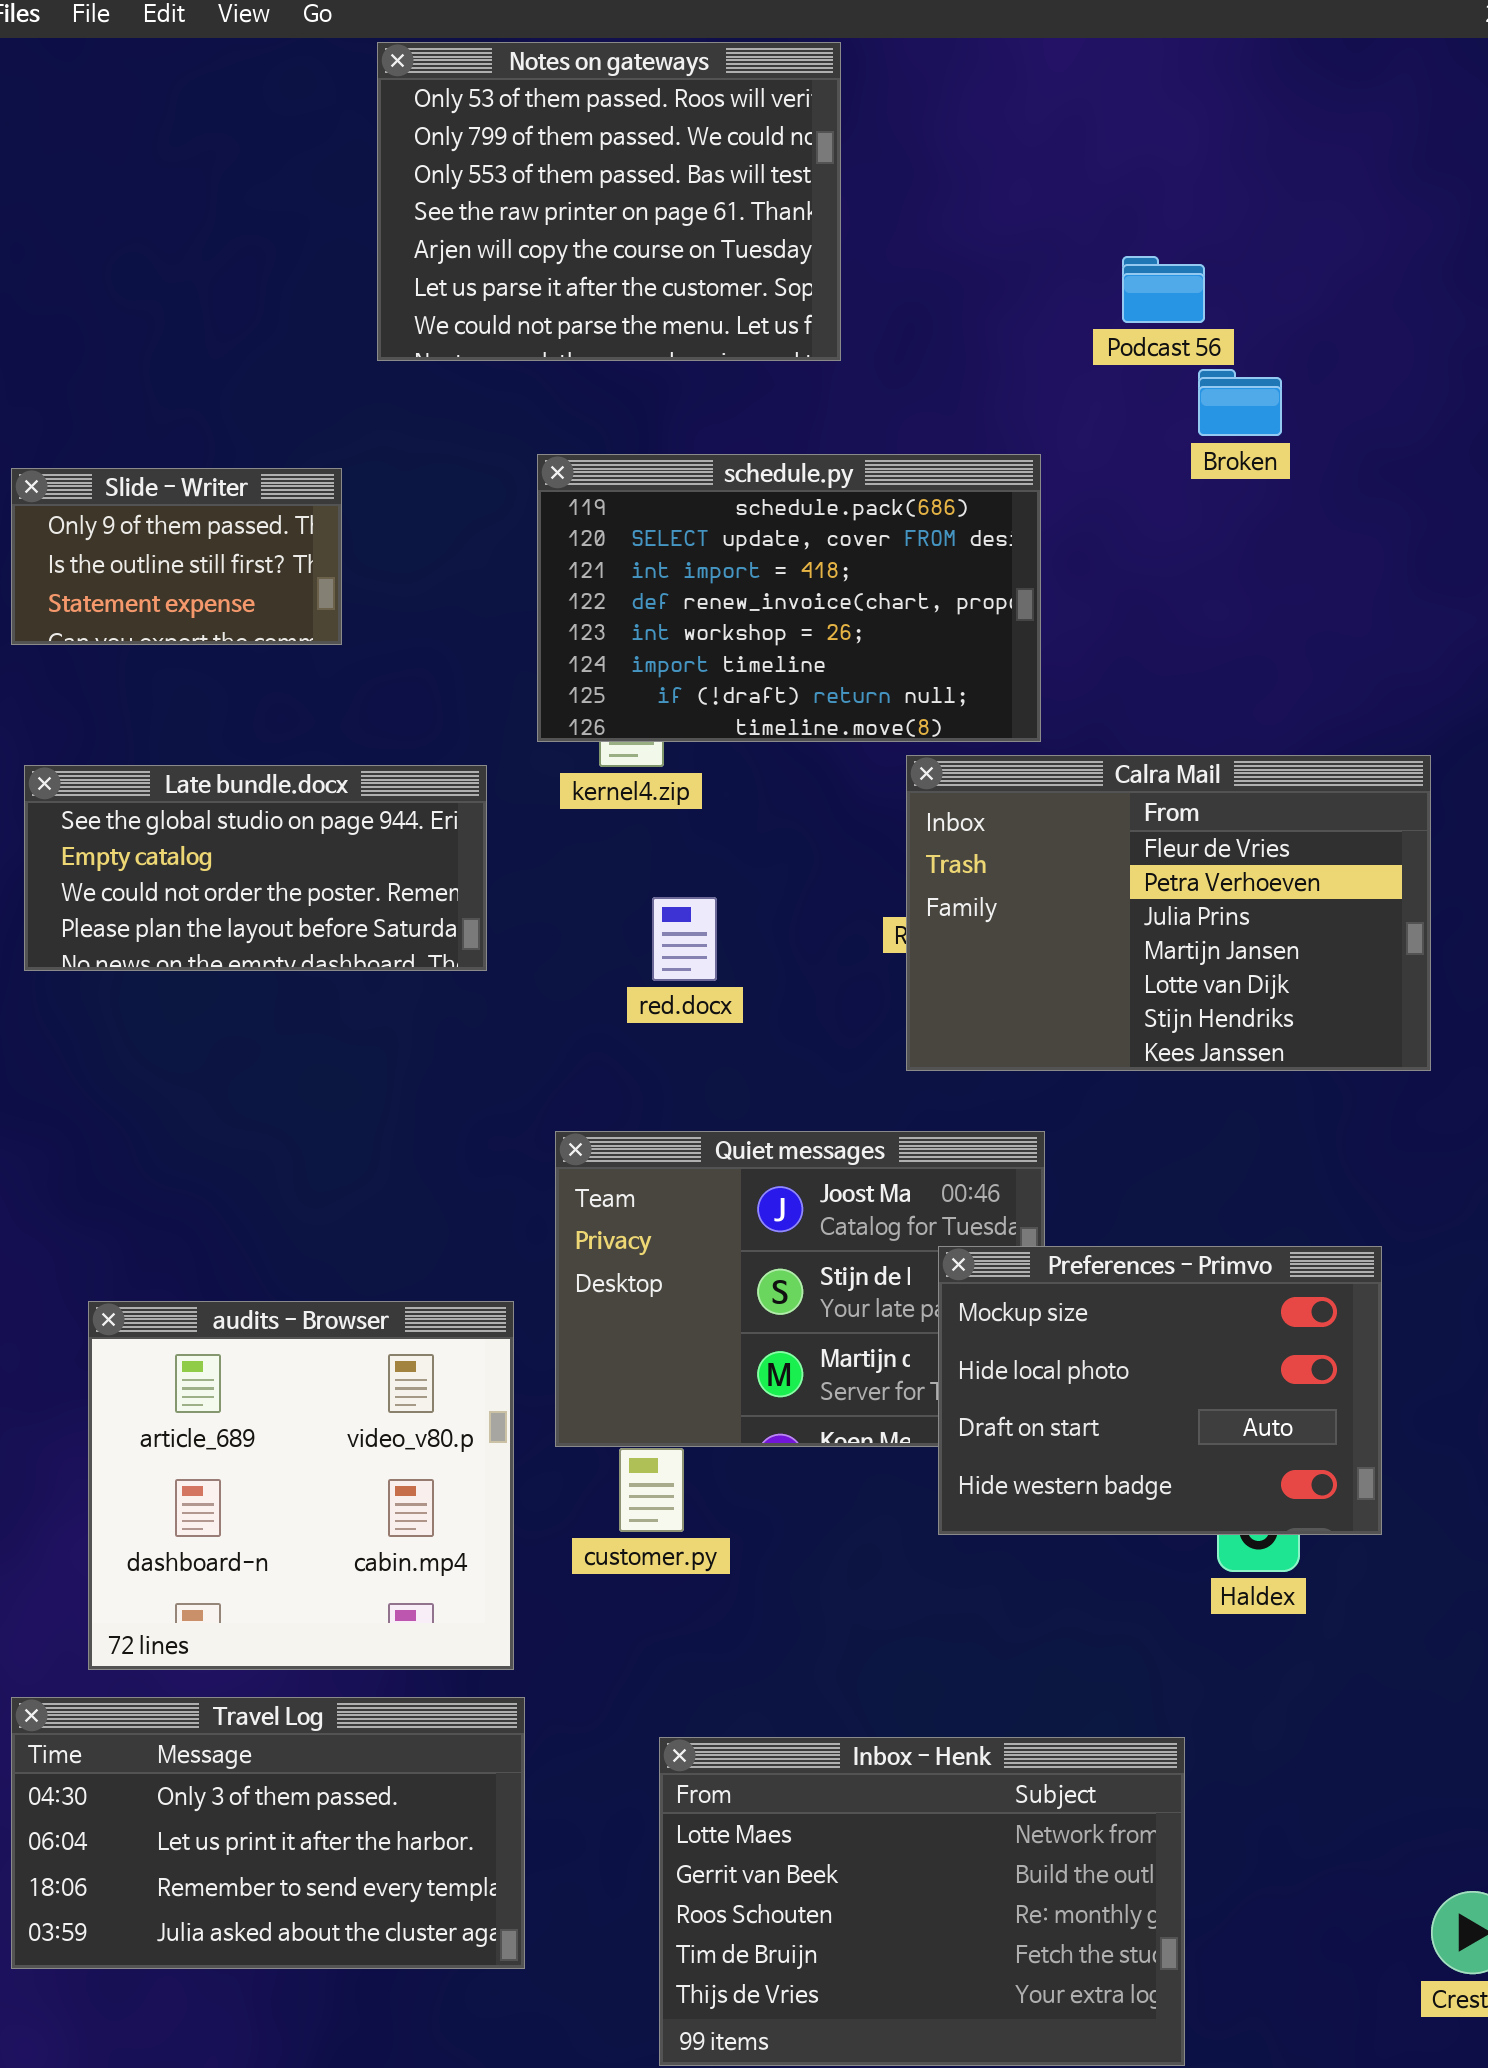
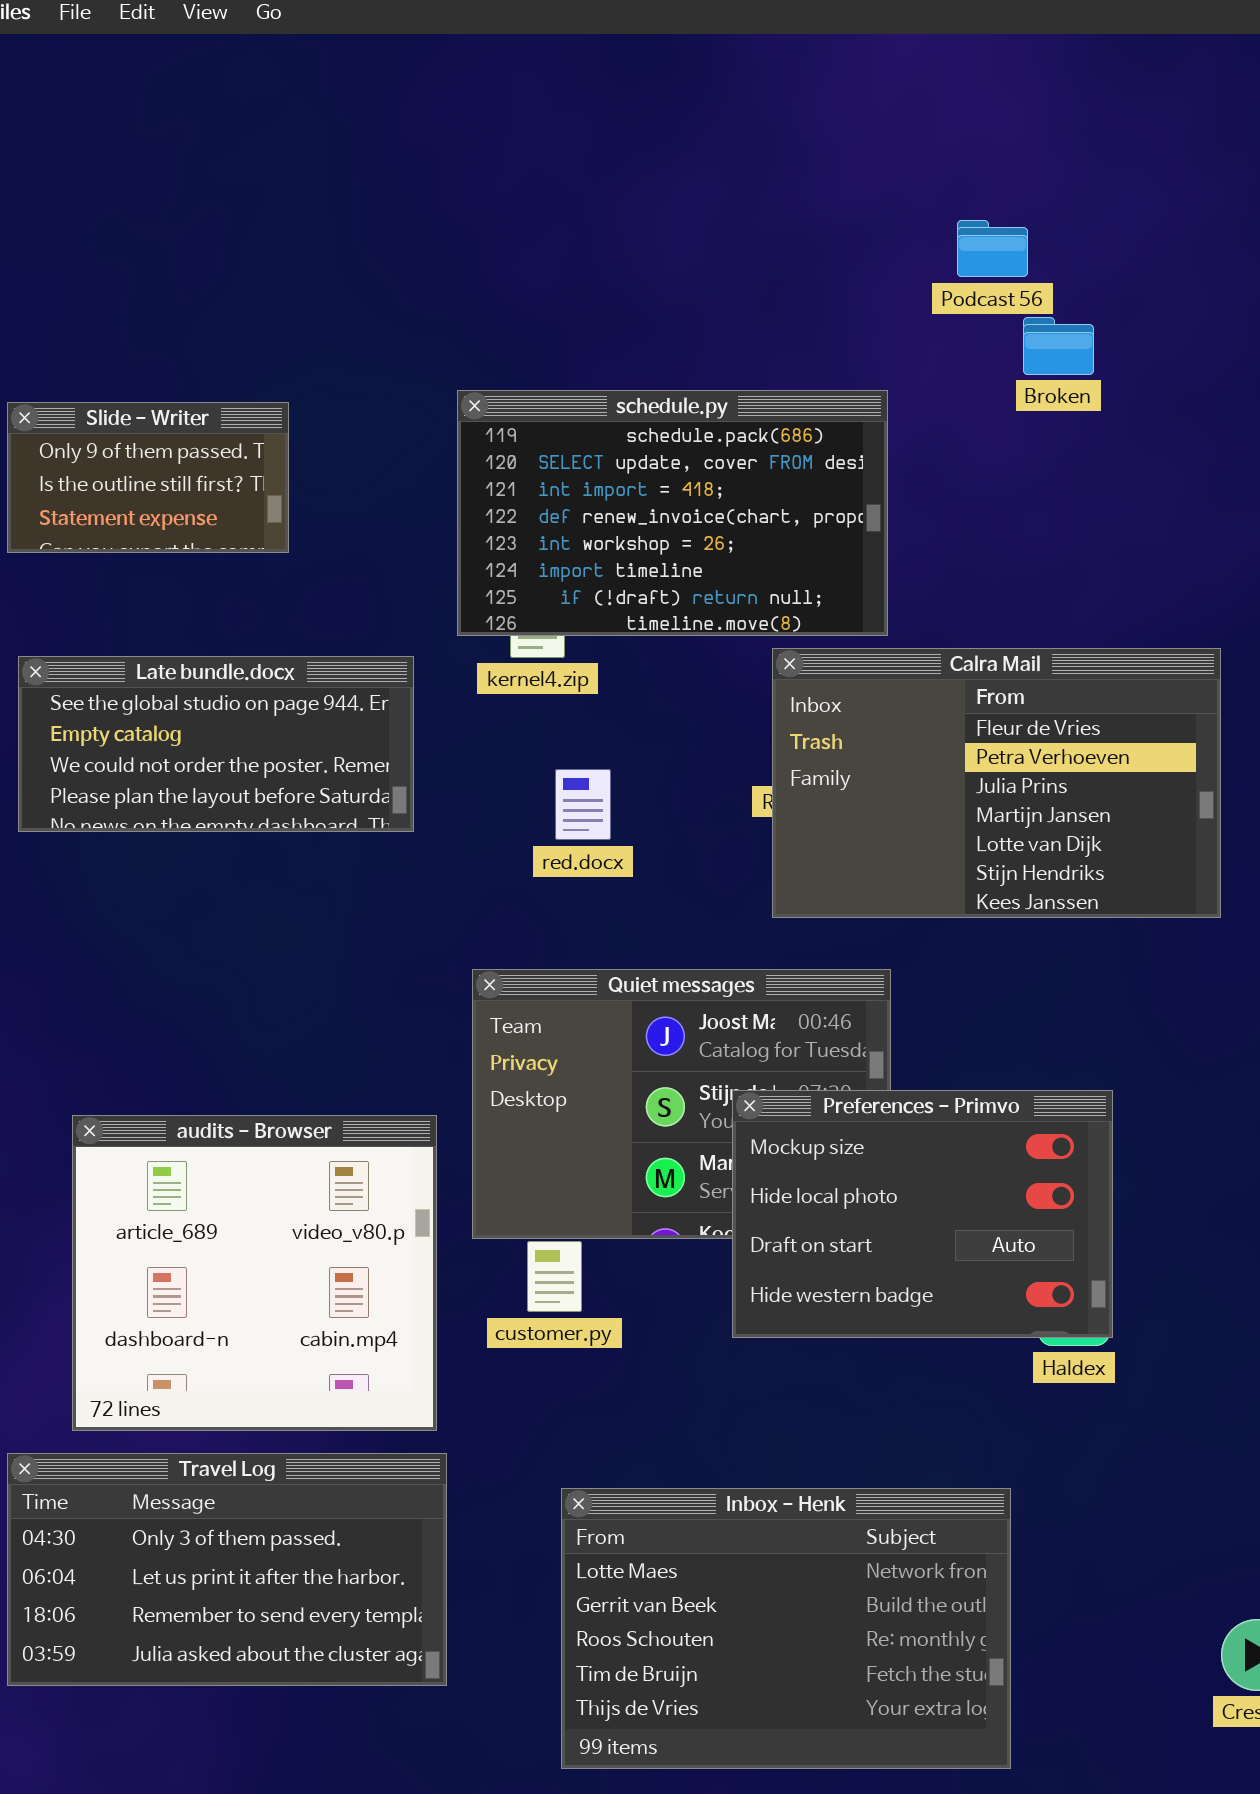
Notes on gateways: [377,42,841,361] -> none, closed
Preferences - Primvo: [938,1246,1382,1535] -> [732,1090,1113,1338], moved

